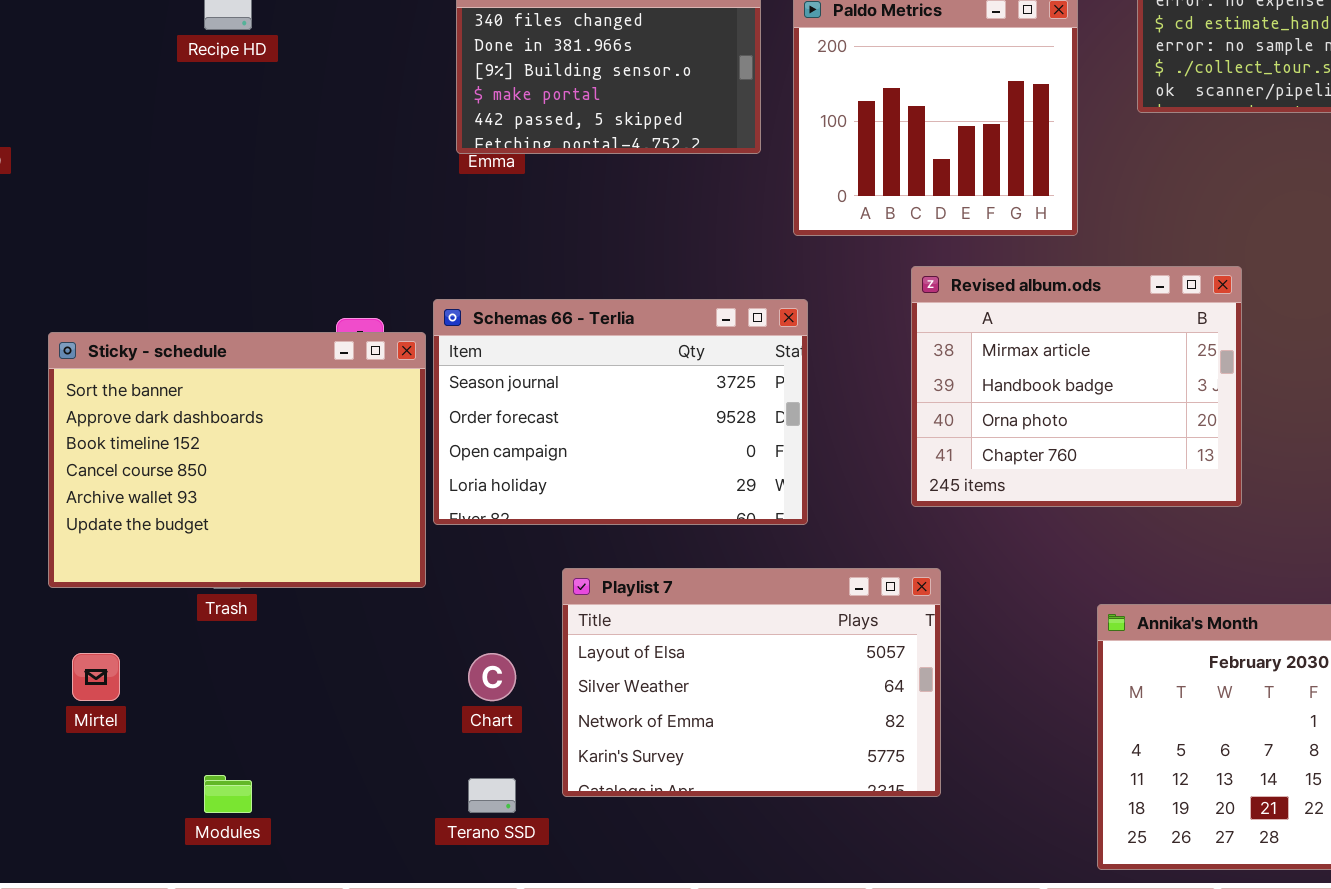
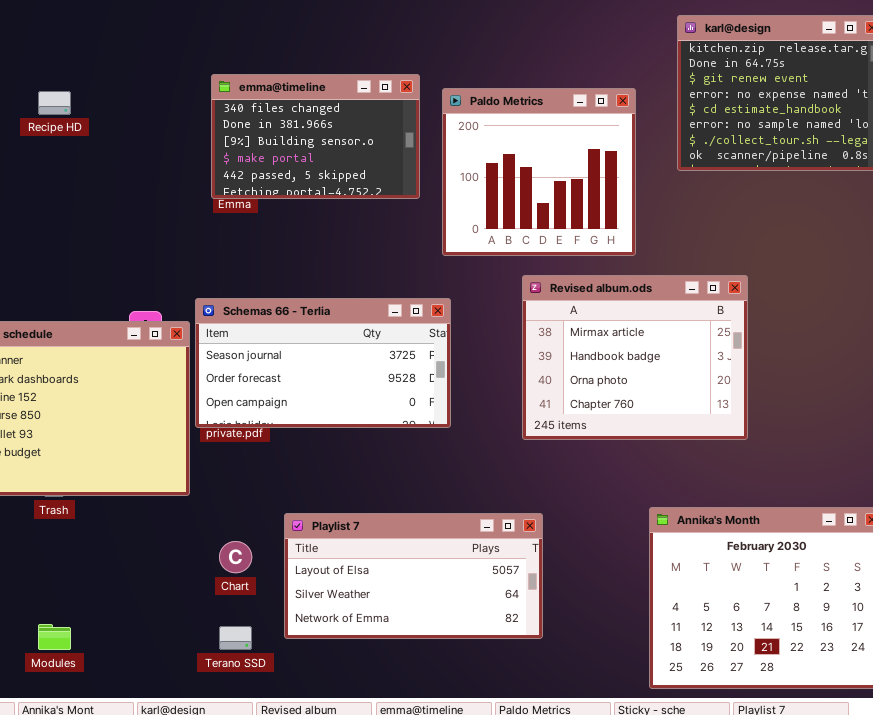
Schemas 66 - Terlia: [433,299,808,525] -> [195,298,451,428], resized
Playlist 7: [562,568,941,797] -> [284,513,543,639], resized

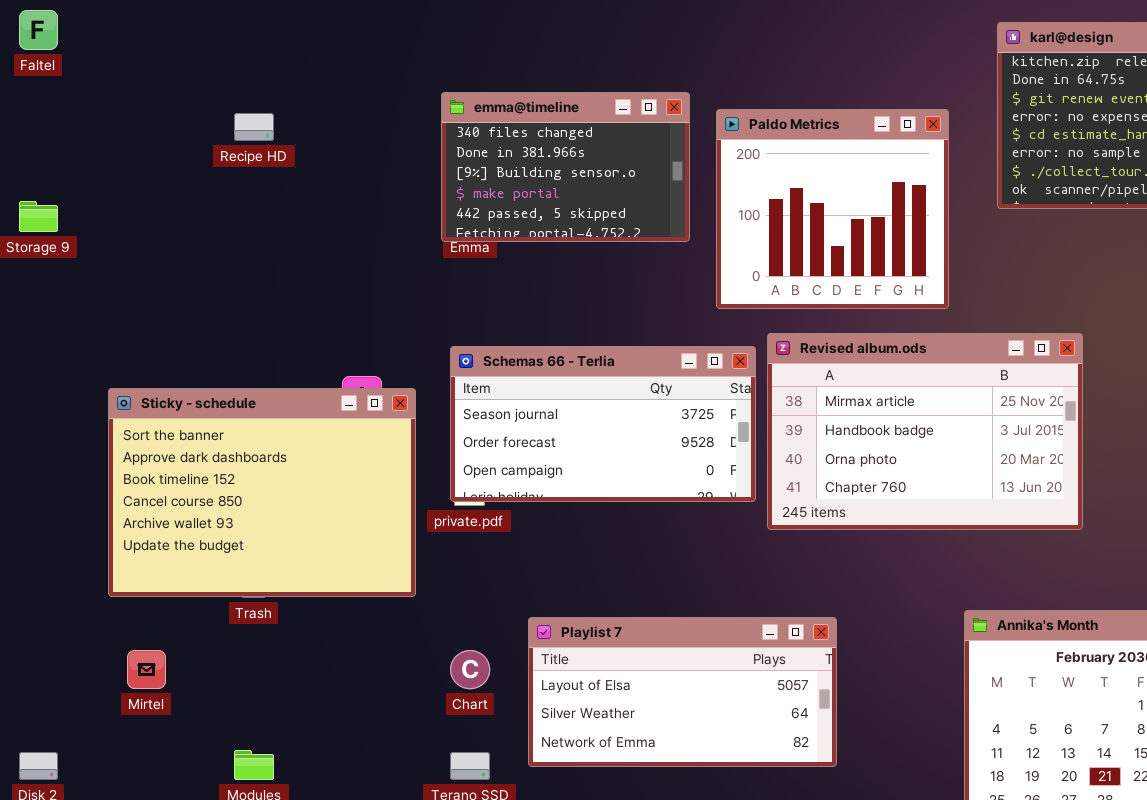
Revised album.ods: [522,275,748,440] -> [767,333,1083,530], resized
Schemas 66 - Terlia: [195,298,451,428] -> [450,346,756,502], moved

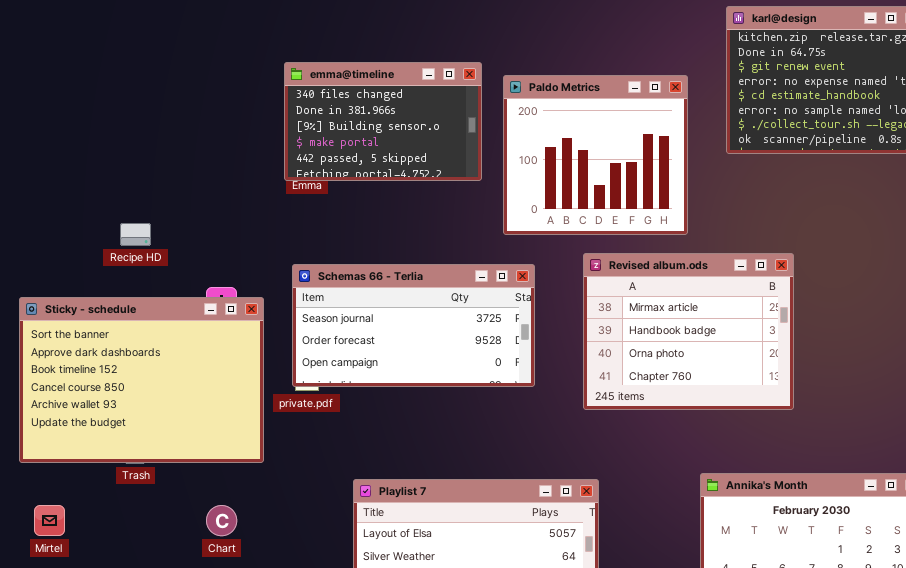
Recipe HD: [234,113,274,141] -> [120,223,151,246], moved
Revised album.ods: [767,333,1083,530] -> [583,253,794,410], resized
Chart: [450,650,490,689] -> [206,505,237,536], moved

